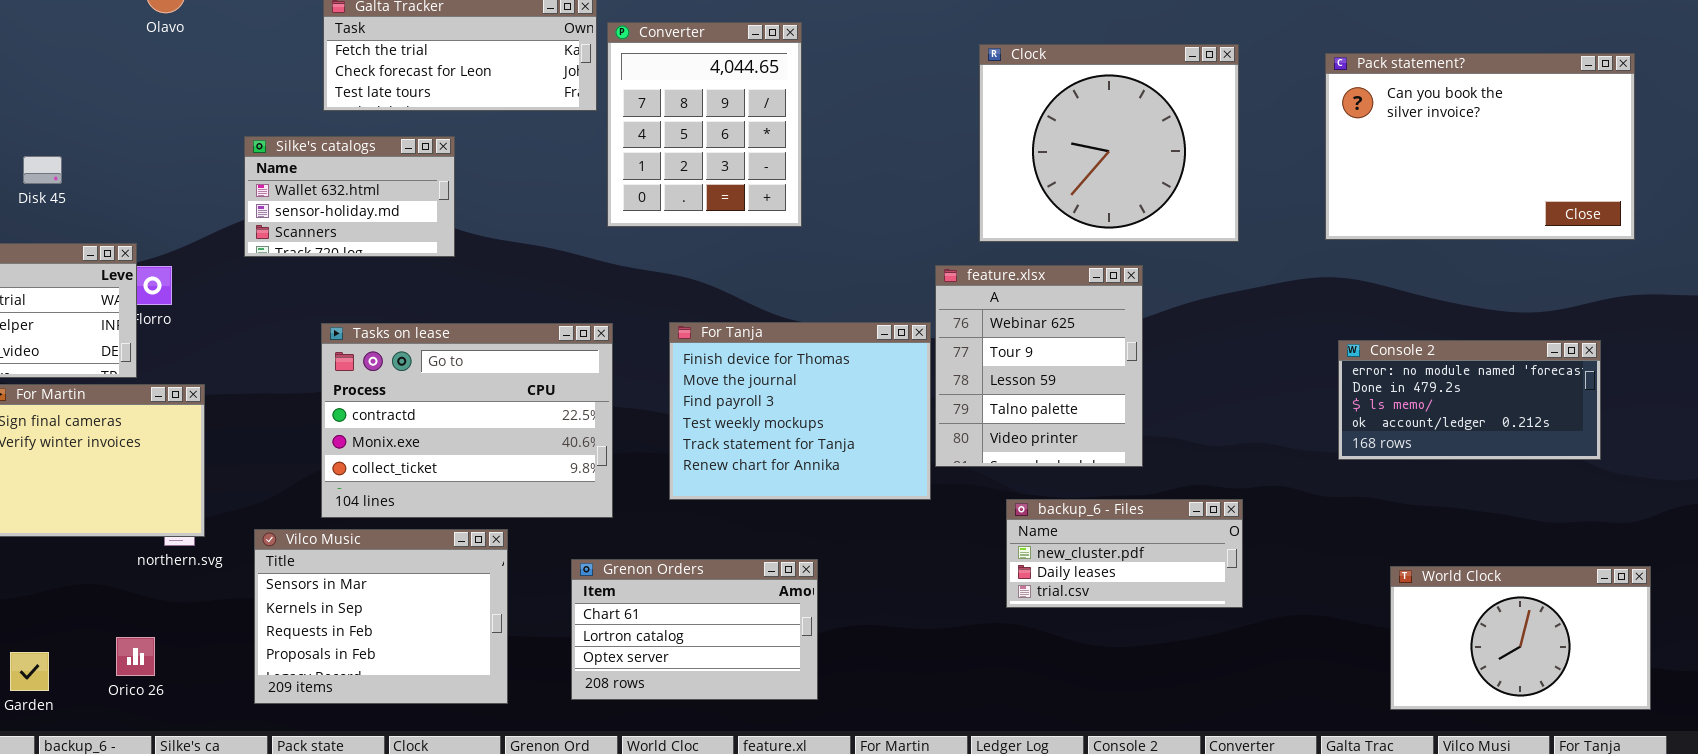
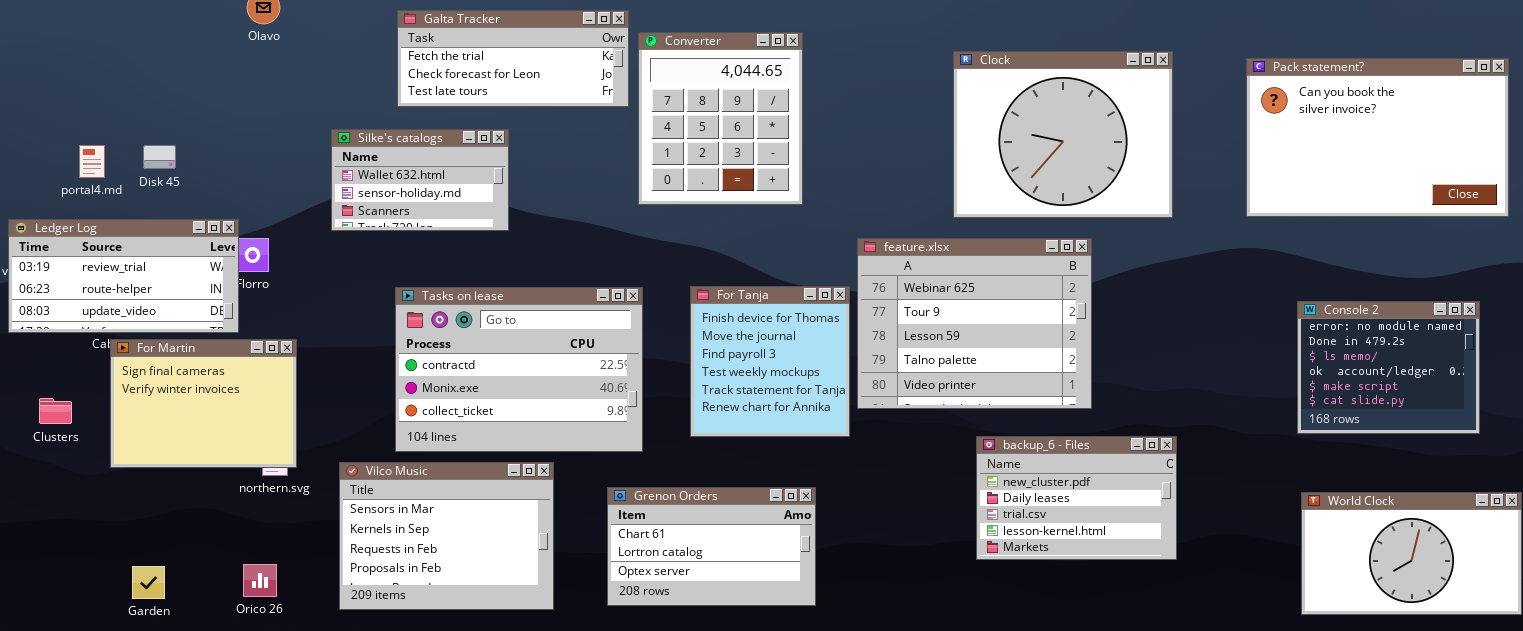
feature.xlsx: [935,265,1143,467] -> [857,238,1092,409], resized
For Tanja: [669,322,931,500] -> [690,286,850,437], resized
Console 2: [1338,340,1601,460] -> [1297,301,1480,434], resized
backup_6 - Files: [1006,499,1243,608] -> [976,436,1177,560], resized
Orico 26: [116,637,155,676] -> [243,564,277,597], moved

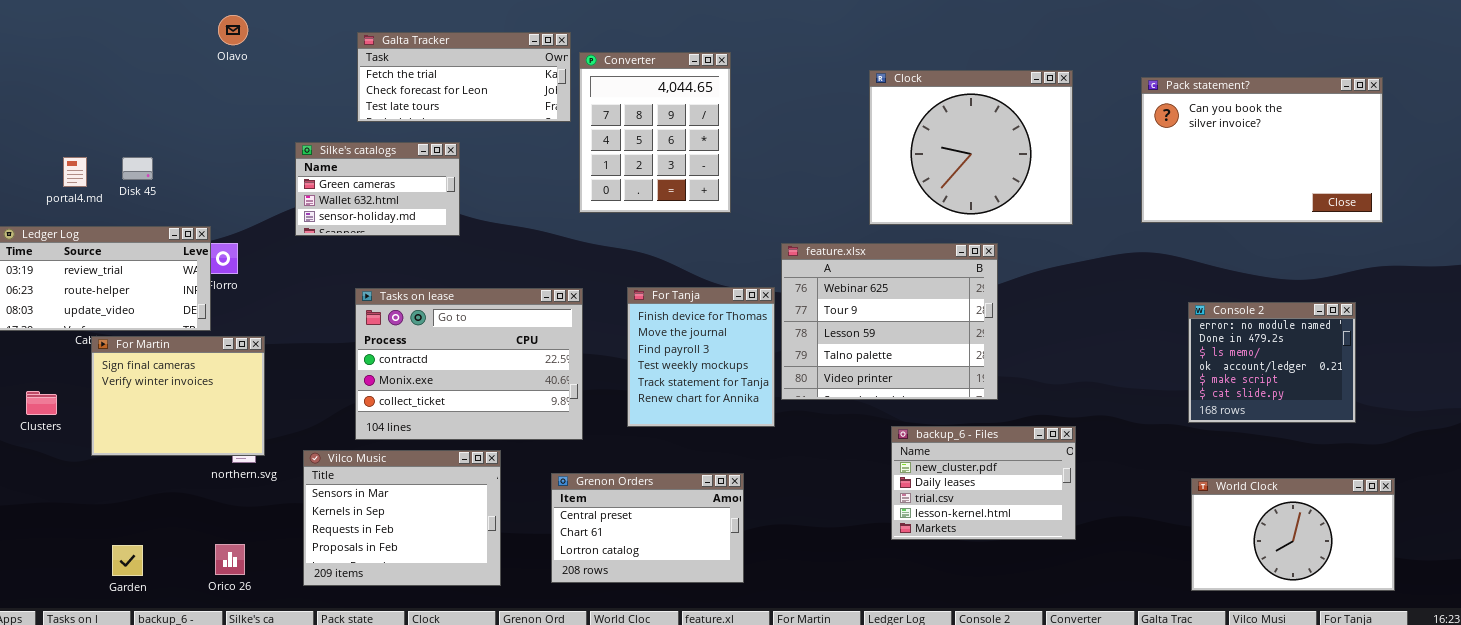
Silke's catalogs: [331,129,509,231] -> [295,142,460,236], scrolled up 1 row
Grenon Orders: [607,487,816,606] -> [551,473,744,583], scrolled up 1 row

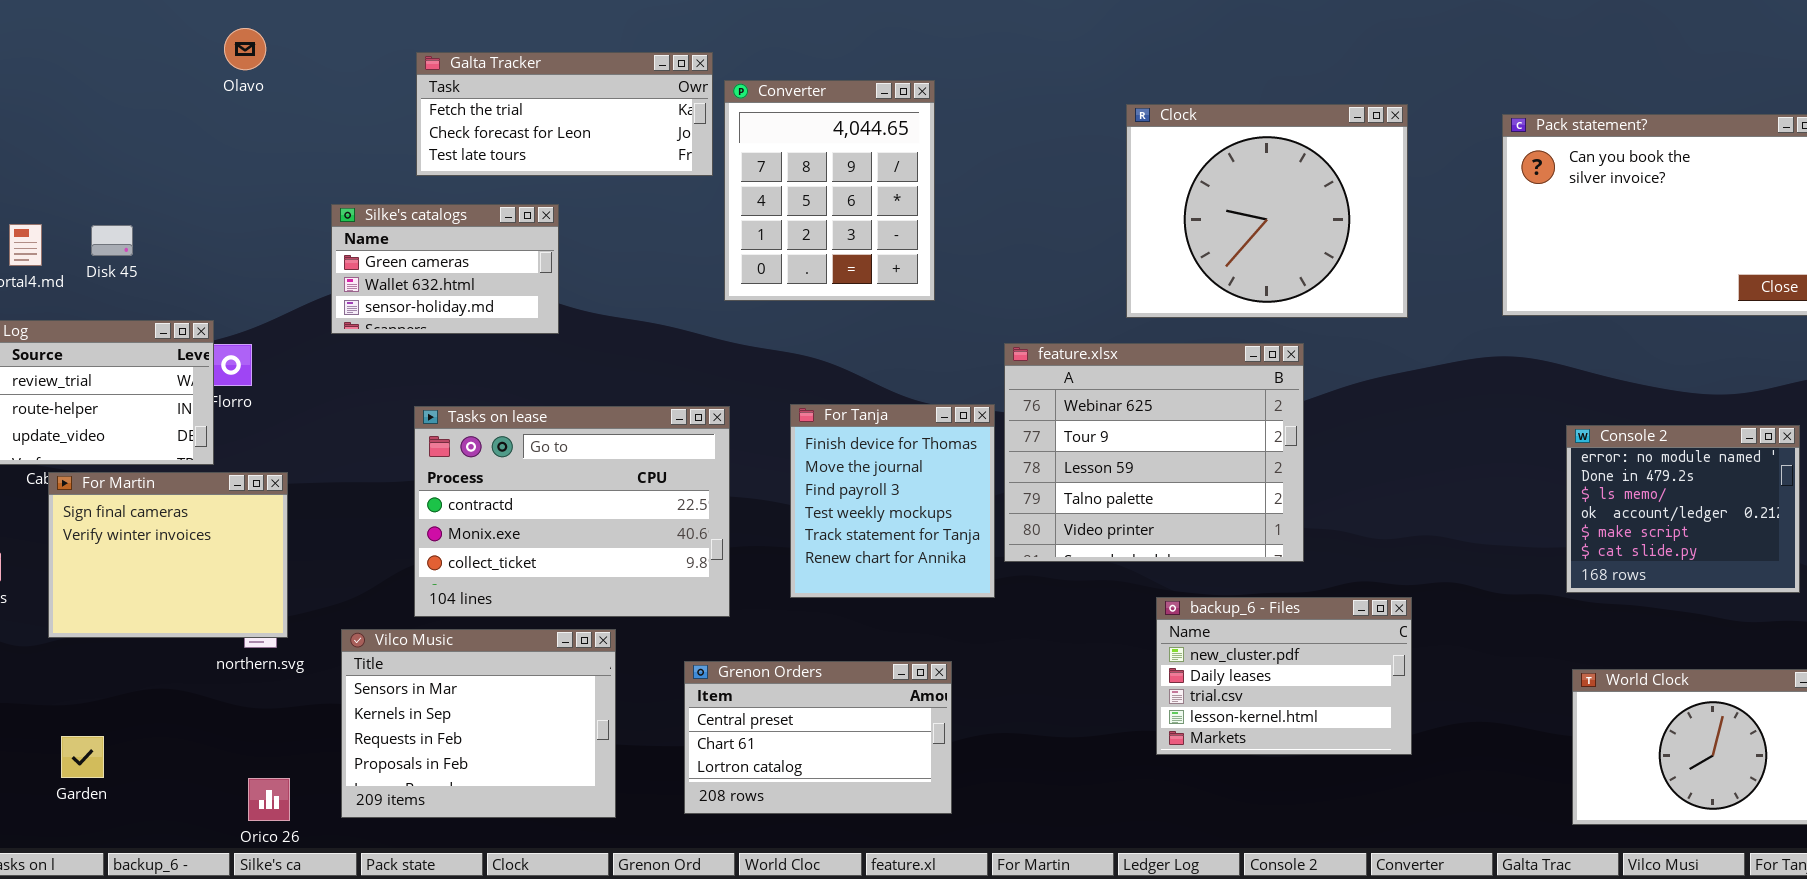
Orico 26: [215,544,245,575] -> [248,778,290,821], moved
Garden: [112,545,143,576] -> [61,736,104,778], moved

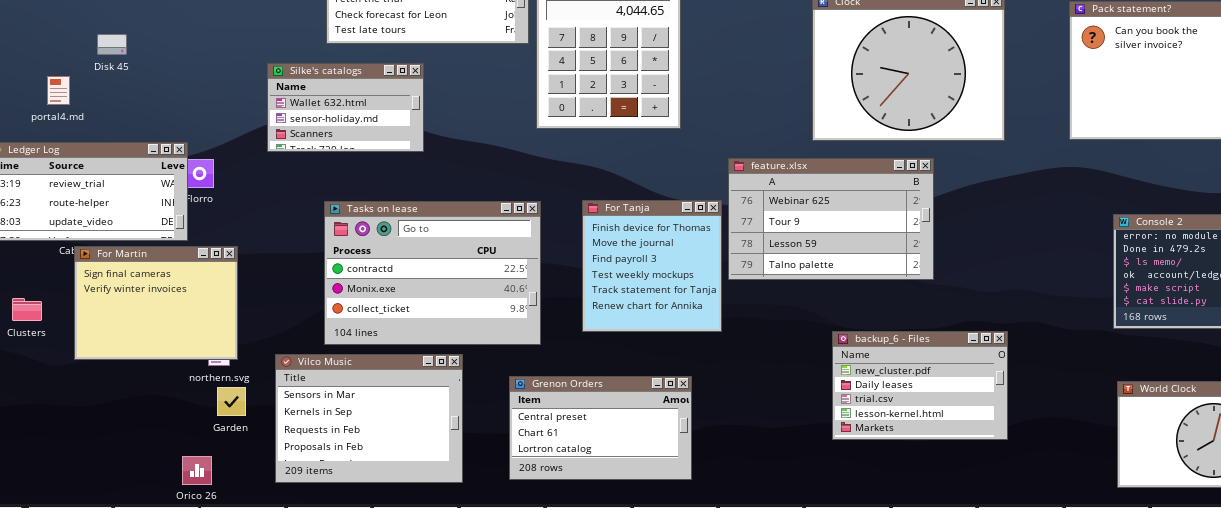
Silke's catalogs: [331,204,559,334] -> [267,63,424,152], scrolled down 1 row
Disk 45: [91,225,133,256] -> [97,34,127,55], moved
feature.xlsx: [1004,343,1304,562] -> [728,158,934,280], resized
Garden: [61,736,104,778] -> [217,387,246,416], moved
Orico 26: [248,778,290,821] -> [182,456,212,485], moved

